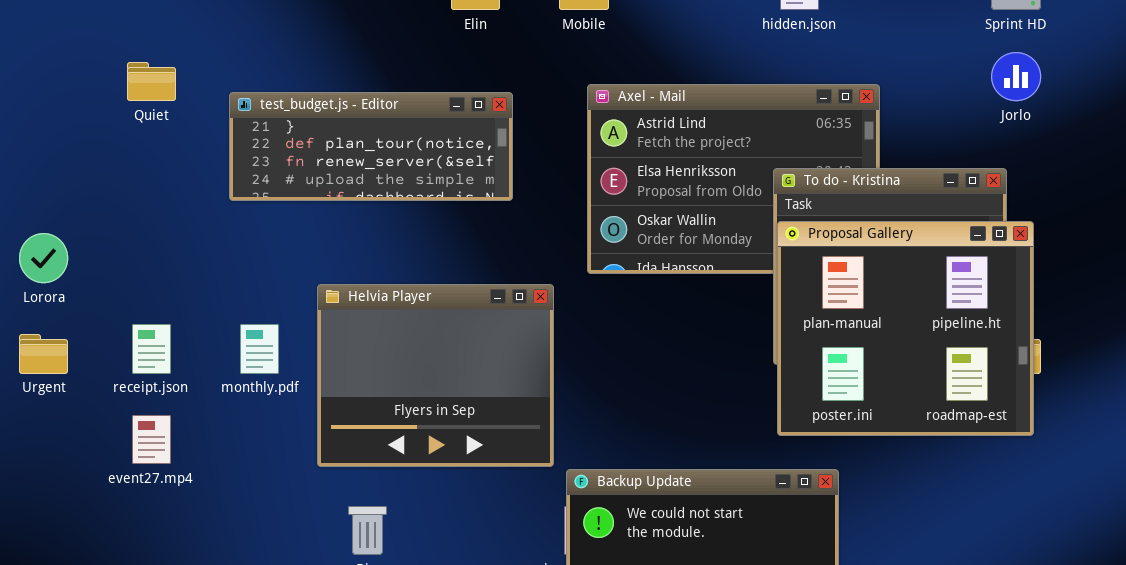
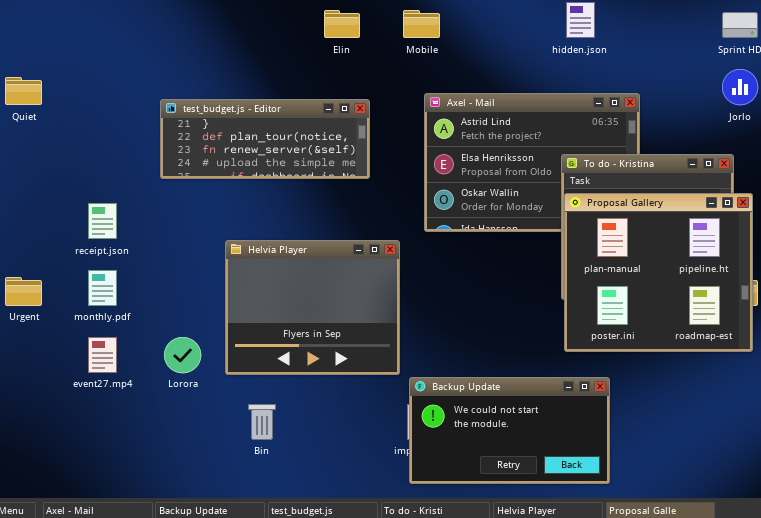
Quiet: [127,62,176,101] -> [5,77,42,105], moved
Lorora: [19,233,68,283] -> [164,337,201,373], moved
receipt.json: [132,324,171,374] -> [88,203,117,239], moved
monthly.pdf: [240,324,279,374] -> [88,270,117,306], moved

